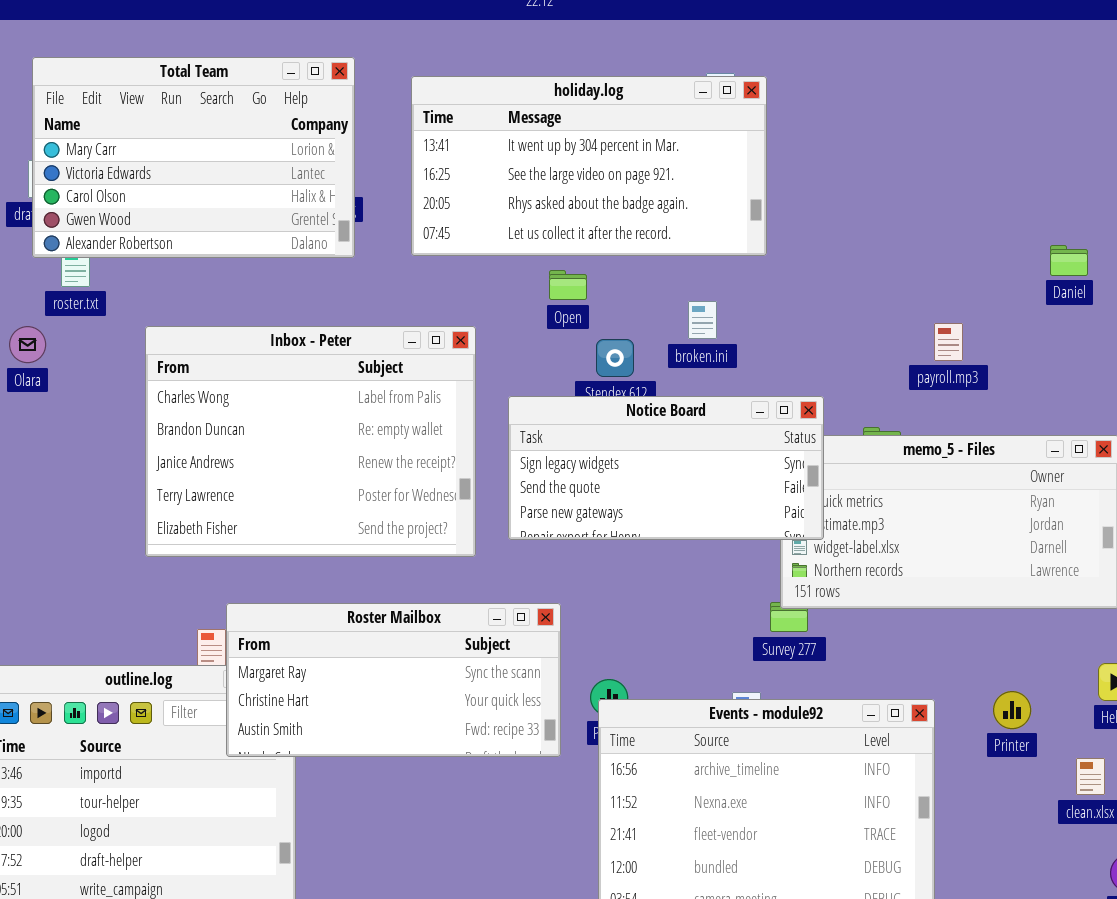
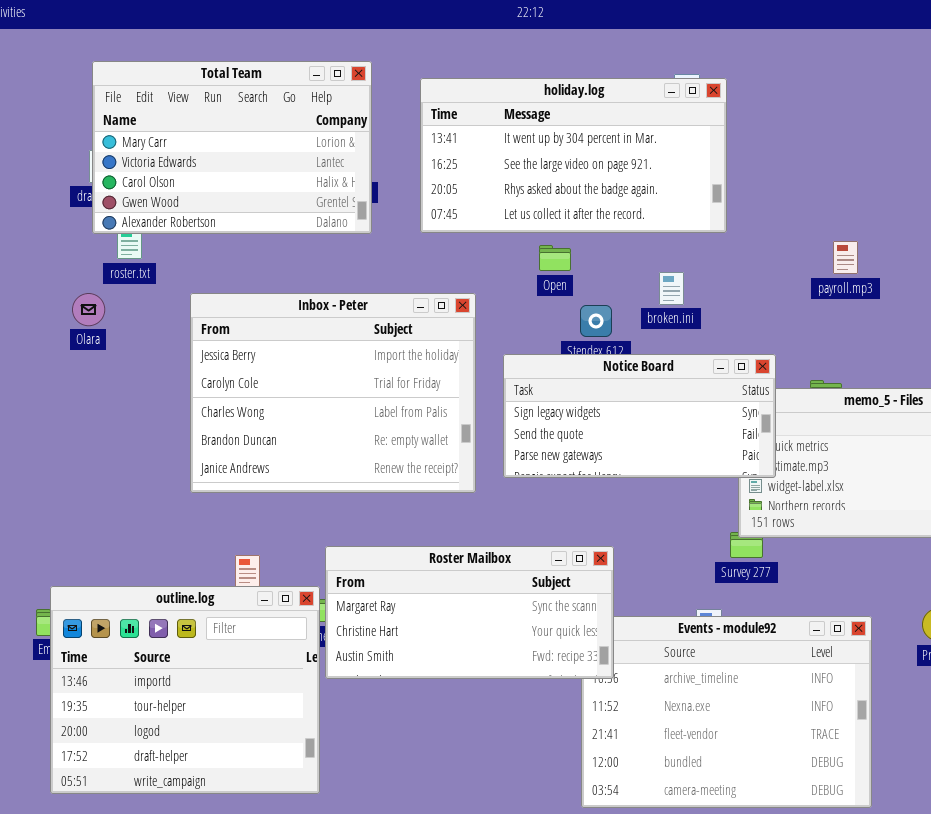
payroll.mp3: [934,323,963,361] -> [833,241,858,274], moved
Inbox - Peter: [145,326,476,557] -> [190,293,476,493], scrolled up 2 rows
Roster Mailbox: [226,603,561,757] -> [325,546,614,679], moved

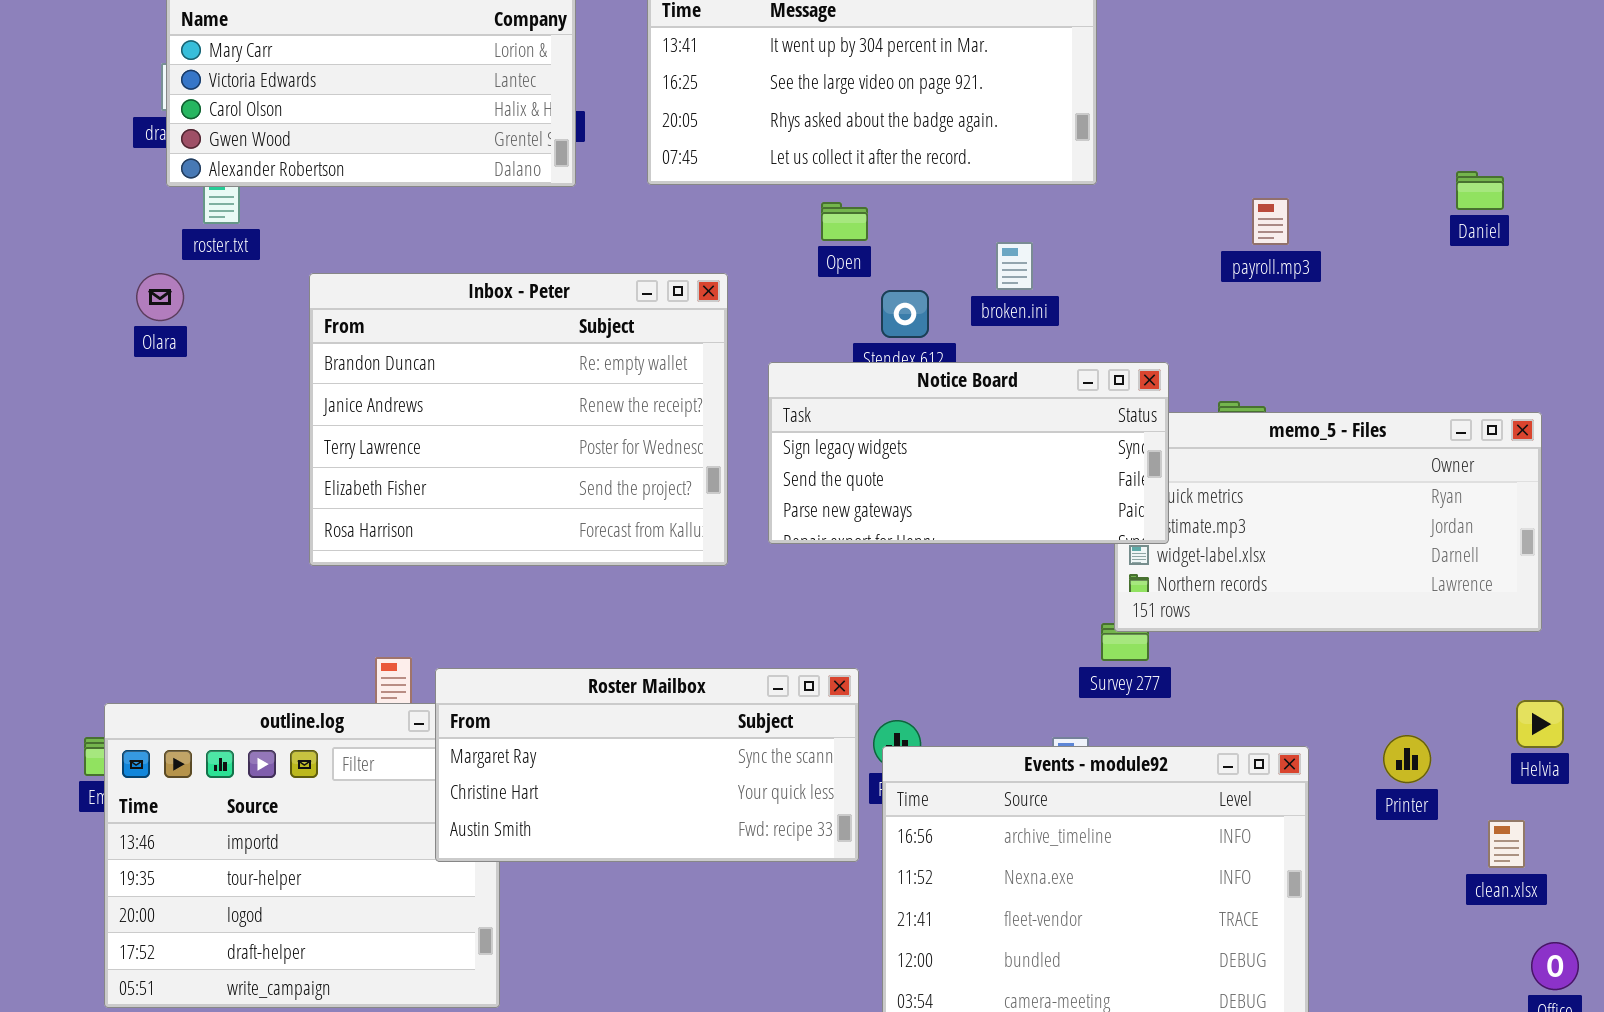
Inbox - Peter: [190,293,476,493] -> [309,273,728,566], scrolled down 3 rows
Roster Mailbox: [325,546,614,679] -> [435,668,859,862], moved

